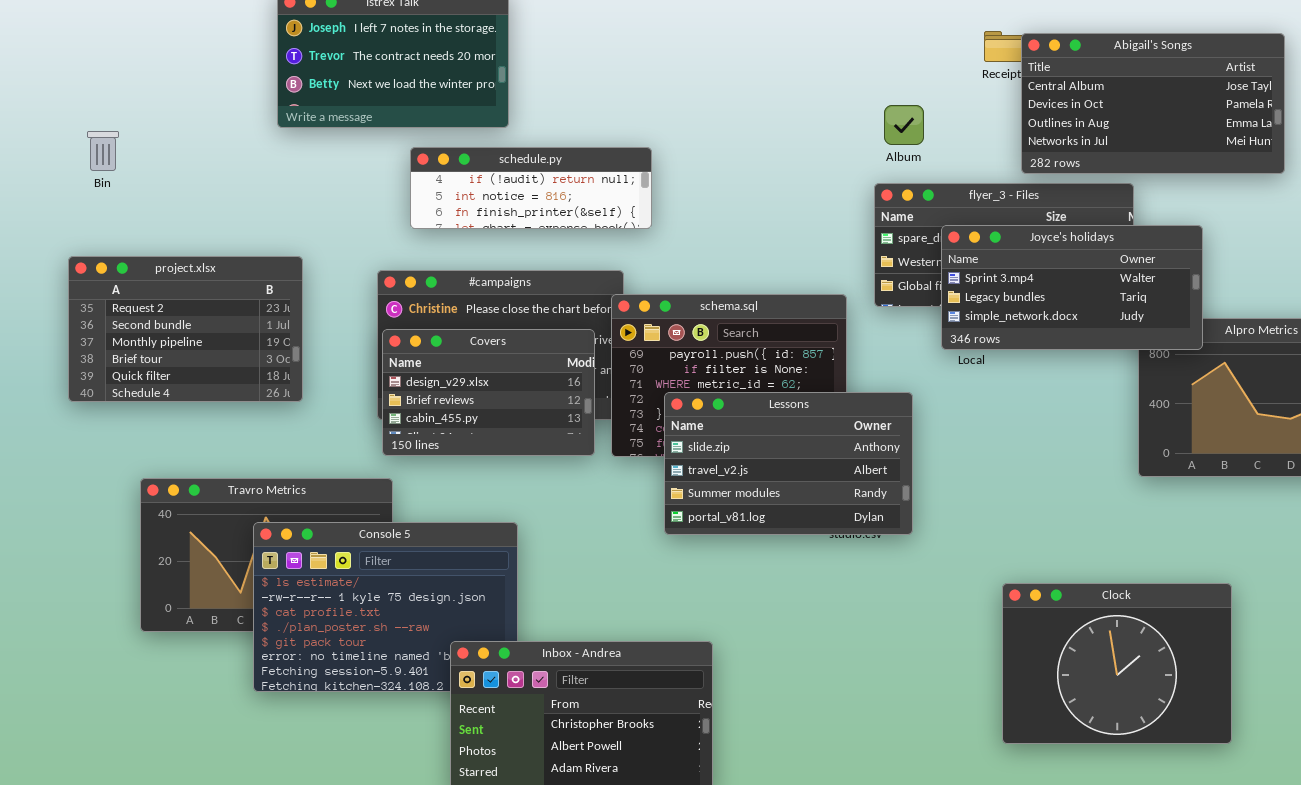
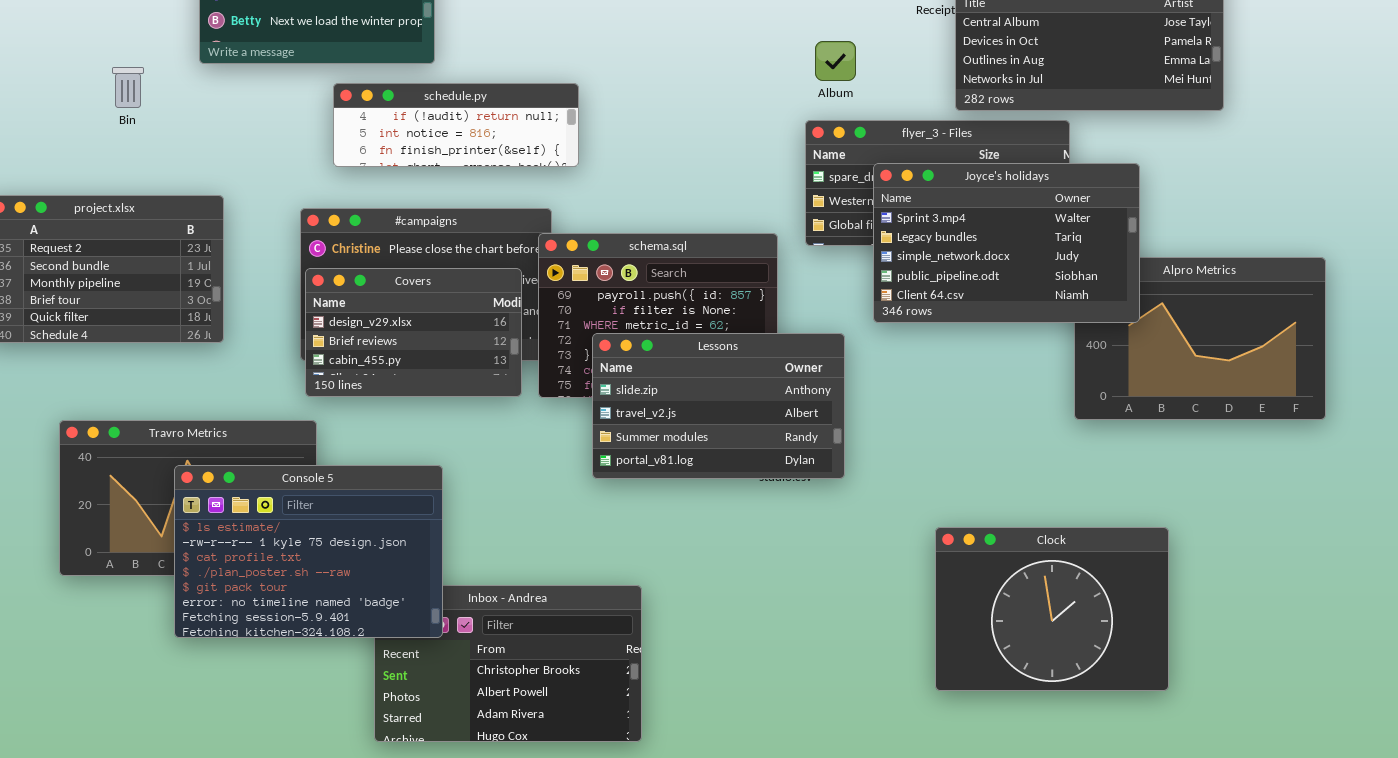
Bin: [87,131,119,171] -> [112,67,144,108], moved
Joyce's holidays: [941,225,1203,350] -> [873,163,1140,323], resized
Console 5: [253,522,518,692] -> [174,465,443,638], raised

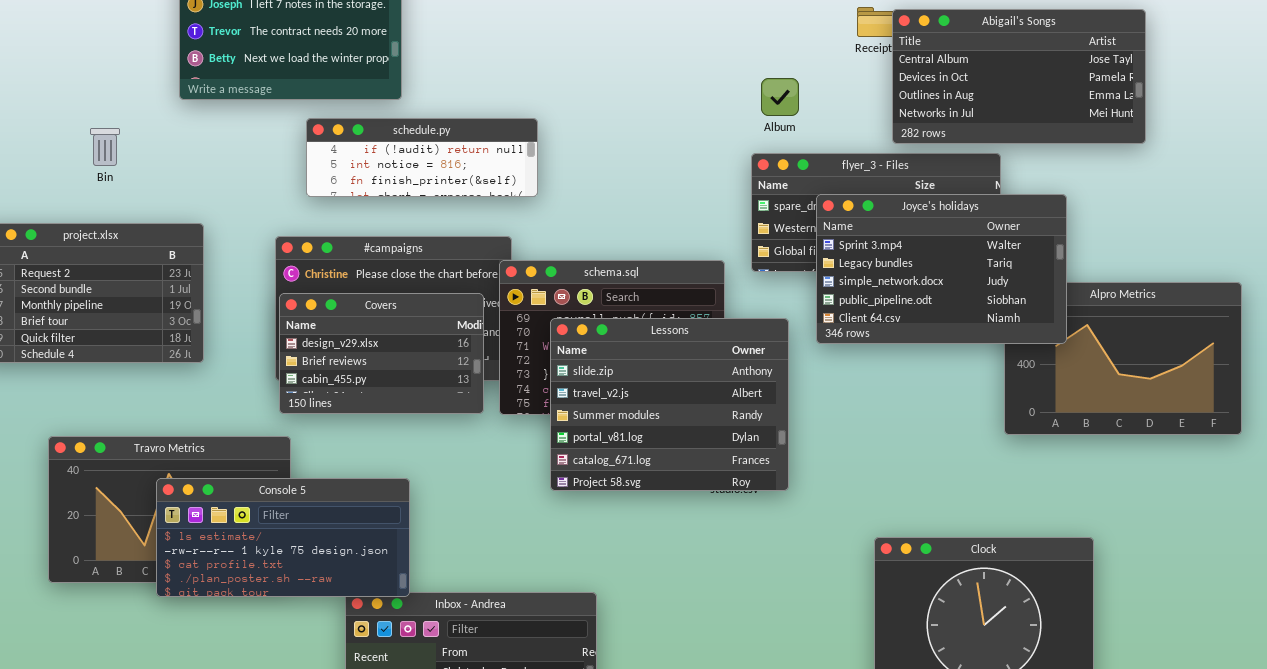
Bin: [112,67,144,108] -> [90,128,120,166], moved
Lessons: [592,333,845,479] -> [550,318,789,491], resized
Console 5: [174,465,443,638] -> [156,478,410,597], resized

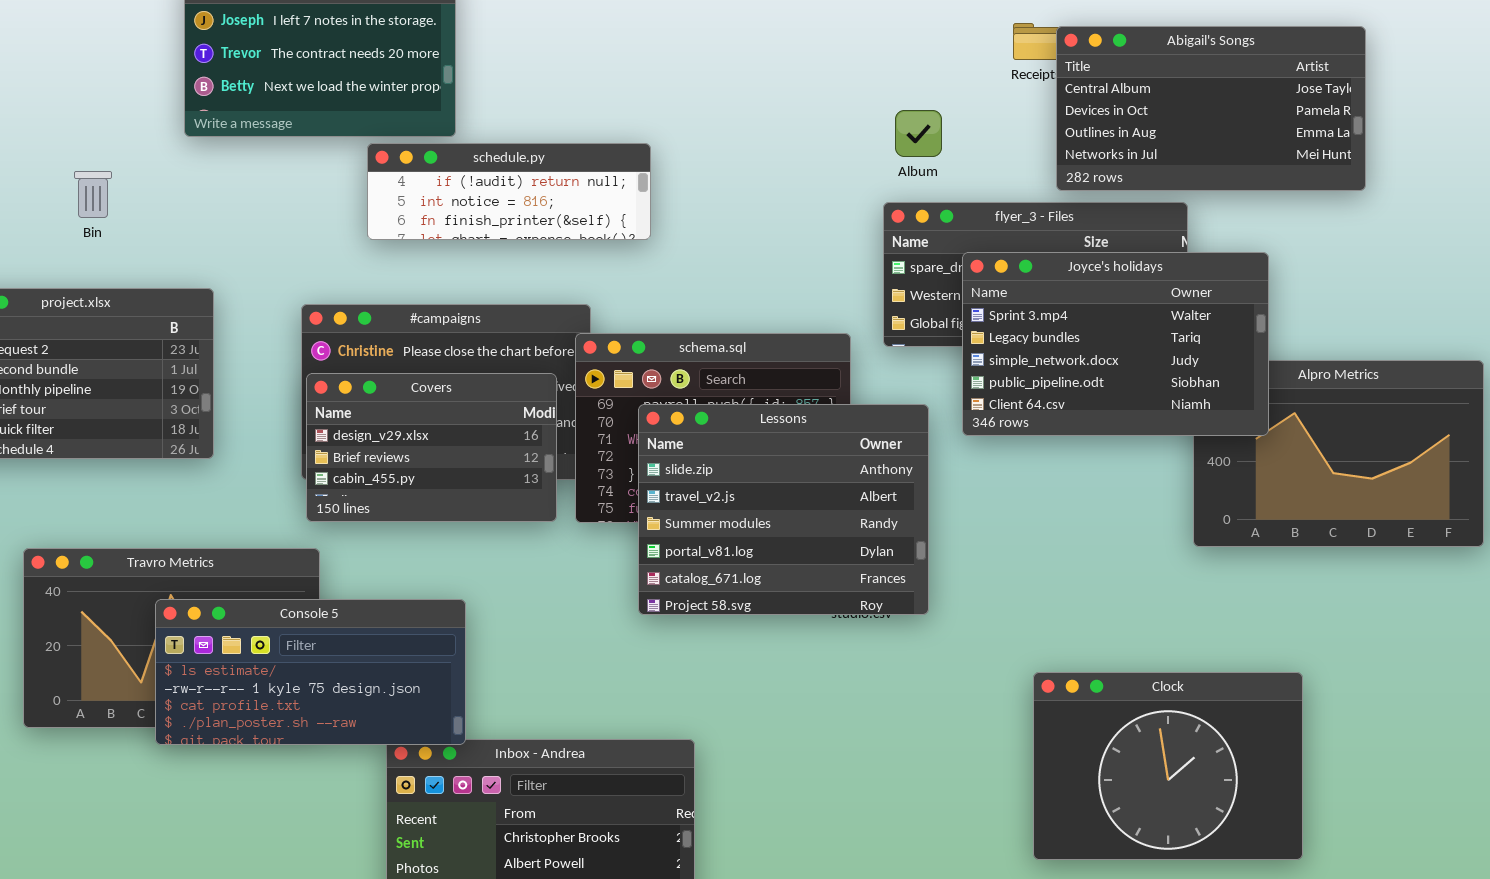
schedule.py: [306,118,538,197] -> [367,143,651,240], moved

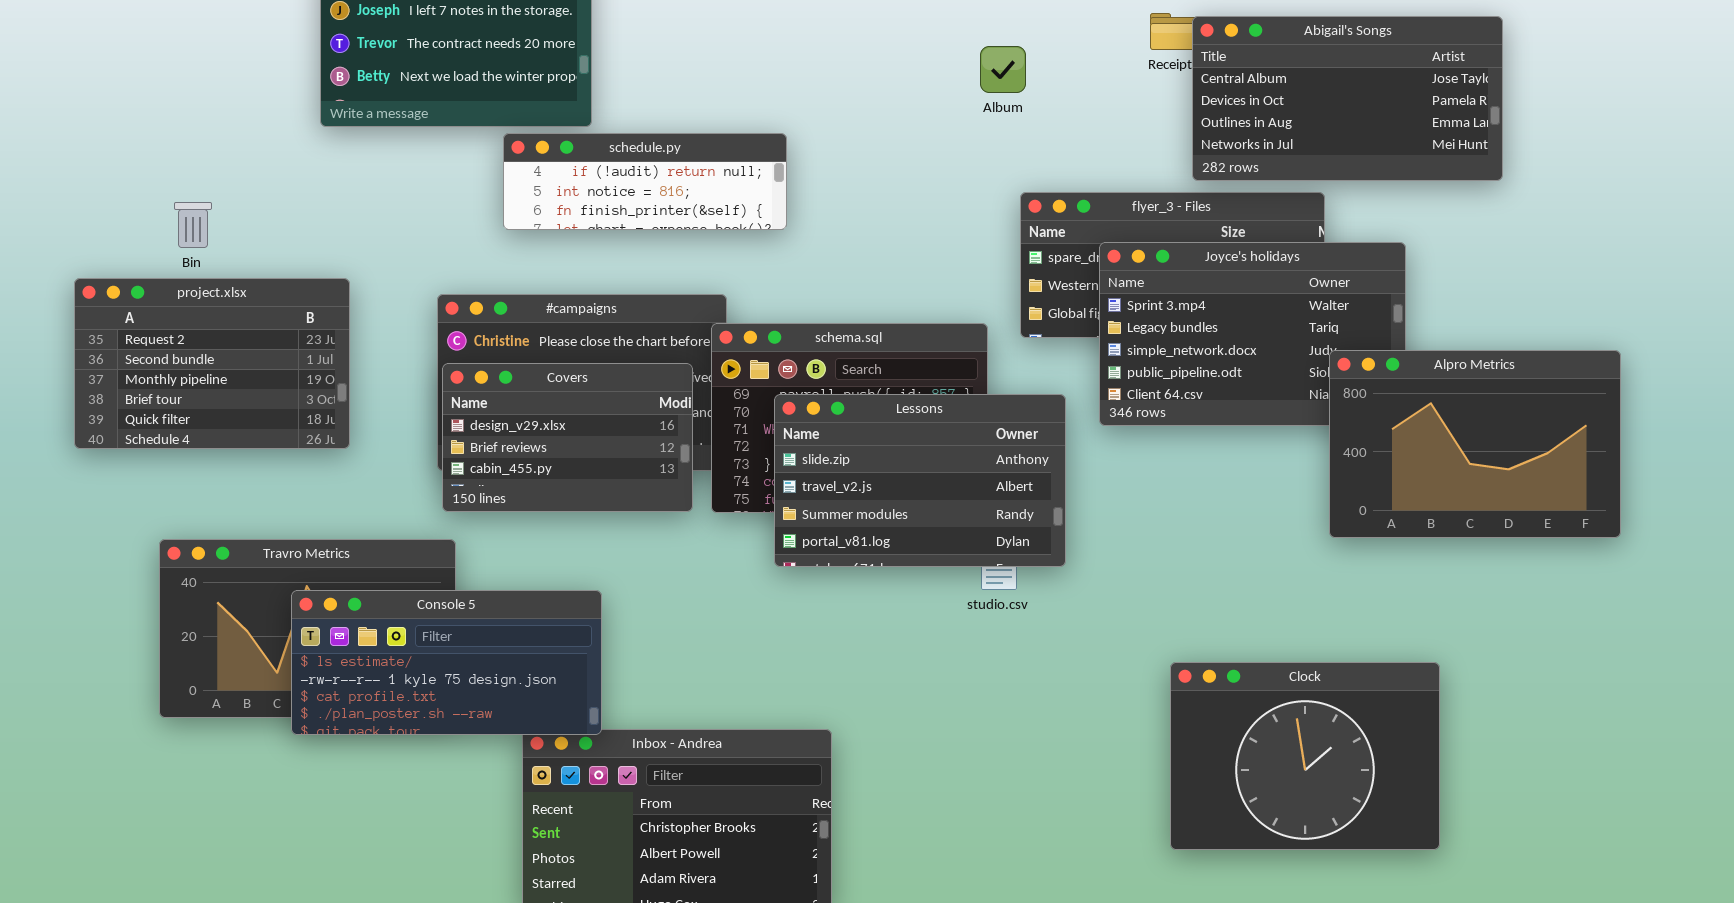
Album: [895,110,942,157] -> [980,46,1026,93], moved
Bin: [74,171,112,218] -> [174,202,212,248], moved
Alpro Metrics: [1193,360,1484,547] -> [1329,350,1621,538], raised
Lessons: [638,404,929,615] -> [774,394,1066,567], resized

